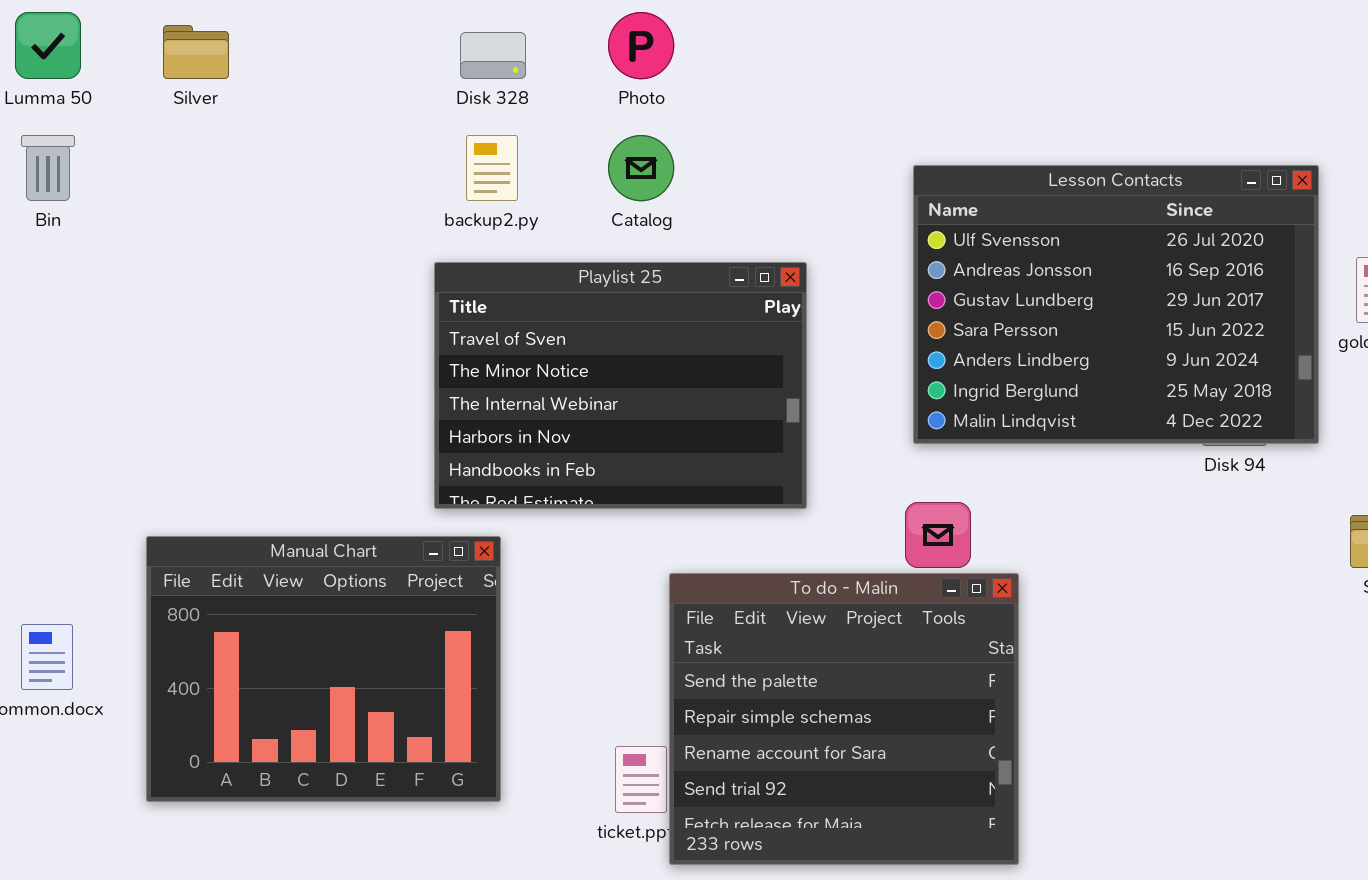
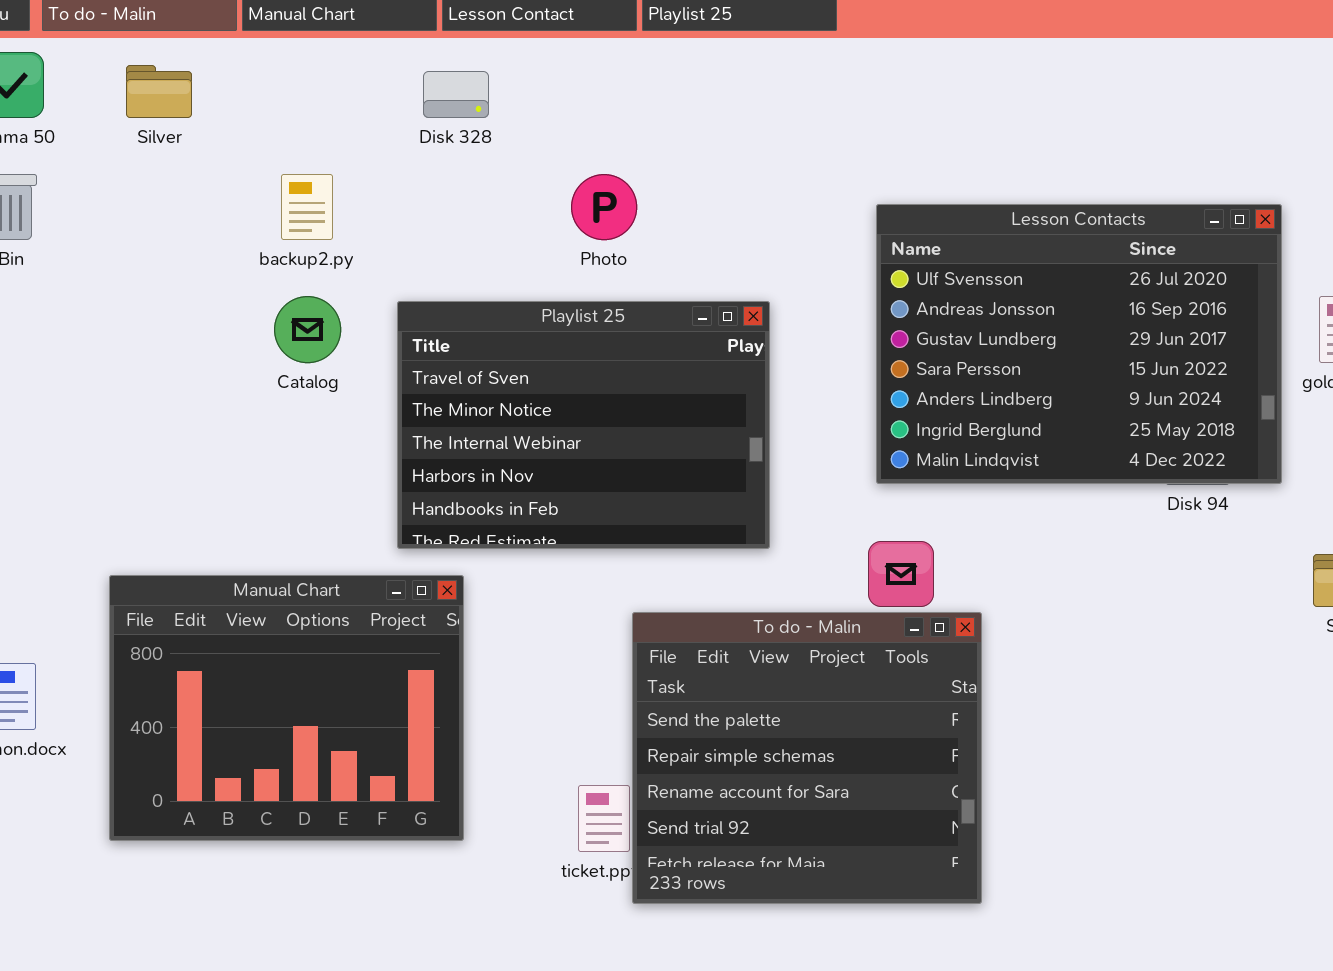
Photo: [608,12,674,79] -> [571,174,637,240], moved
backup2.py: [466,135,518,201] -> [281,174,333,240], moved
Catalog: [608,135,674,201] -> [274,296,341,363], moved

